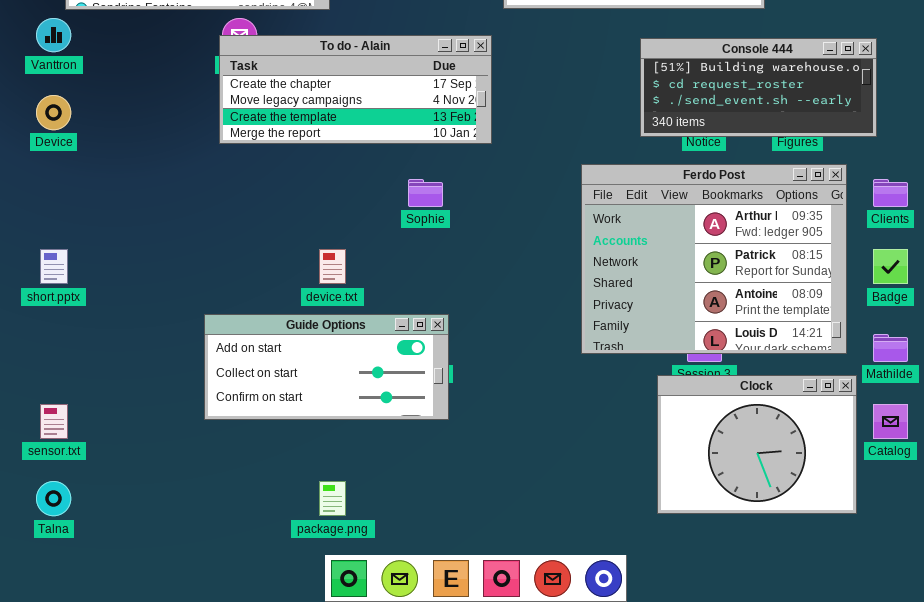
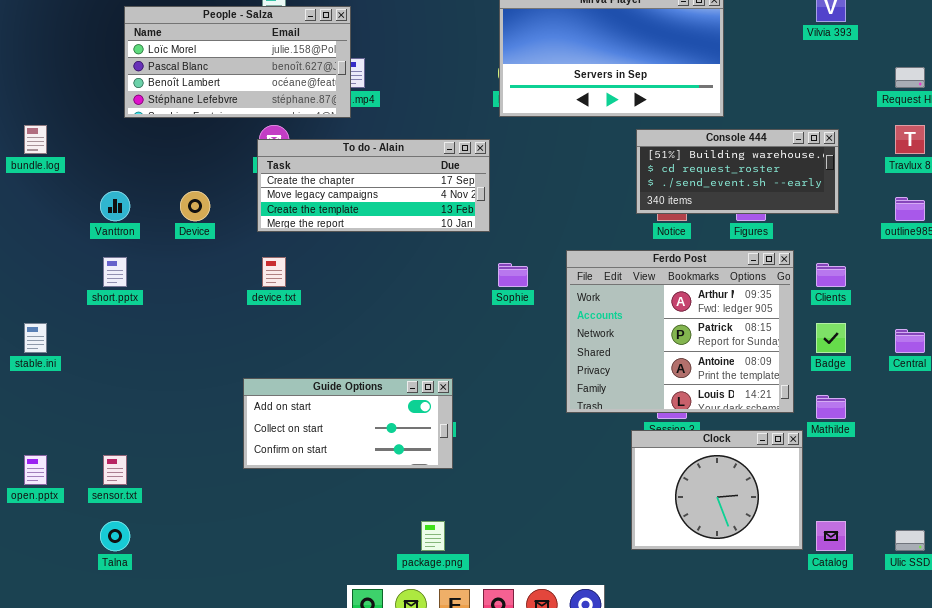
Vanttron: [36,18,71,52] -> [100,191,130,221], moved
Console 444: [640,38,877,137] -> [636,129,839,214], moved
Device: [36,95,71,130] -> [180,191,210,221], moved
Sophie: [408,179,443,207] -> [498,263,528,287], moved
short.pptx: [40,249,68,284] -> [103,257,127,287], moved
device.txt: [319,249,346,284] -> [262,257,286,287], moved
Catalog: [873,404,908,439] -> [816,521,846,551], moved
package.png: [319,481,346,516] -> [421,521,445,551], moved

